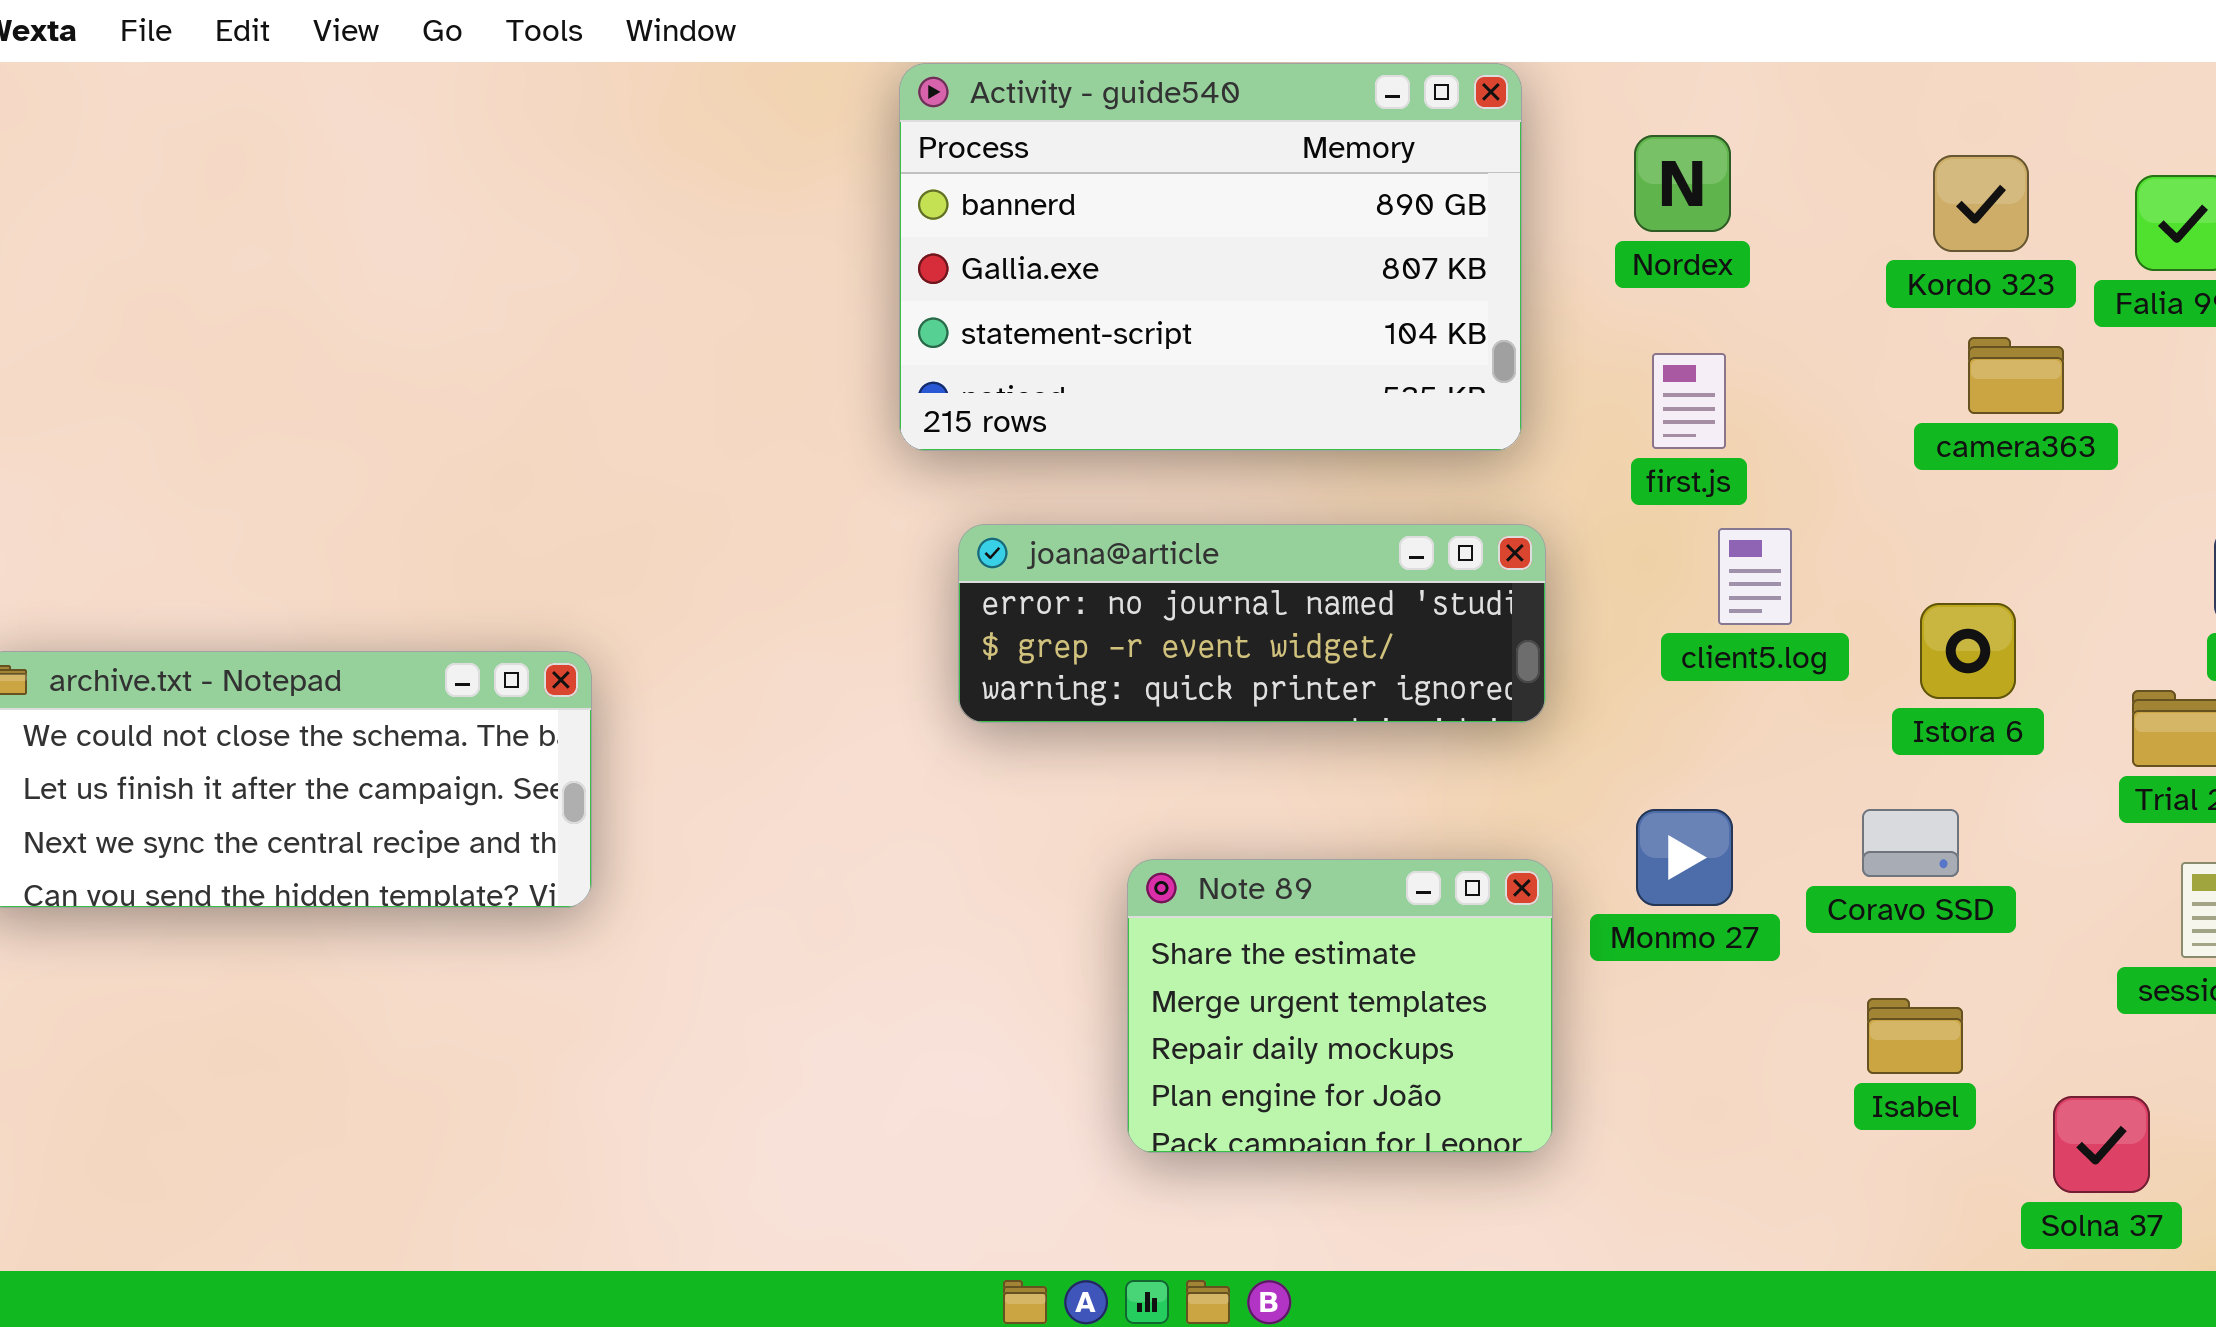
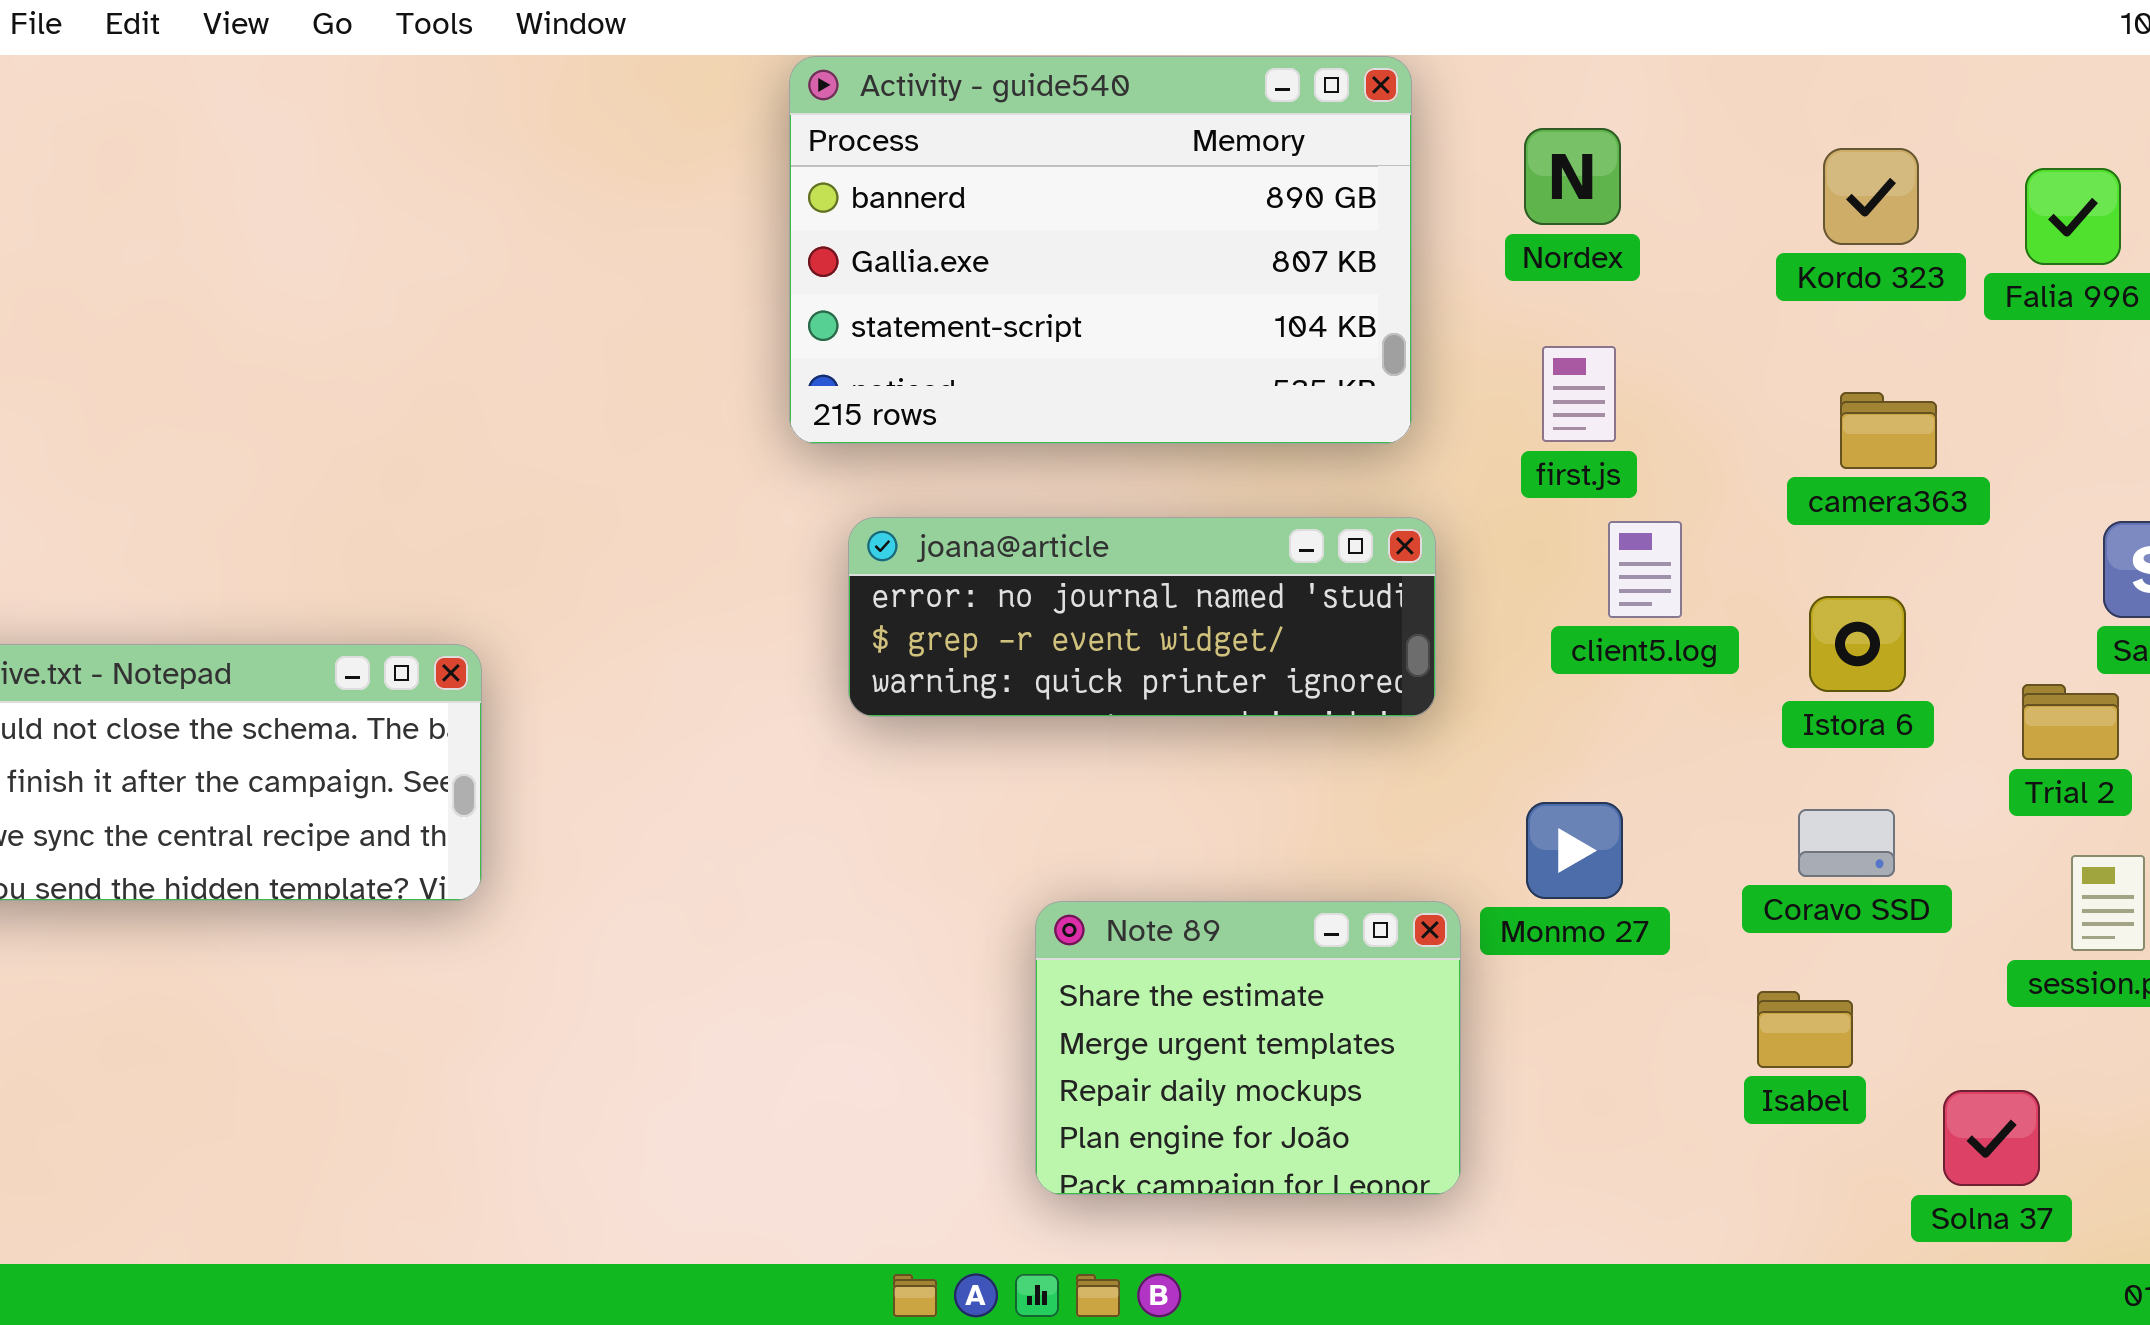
camera363: [1968,337,2064,414] -> [1840,392,1937,469], moved
Coravo SSD: [1862,809,1959,877] -> [1798,809,1895,877], moved
Note 89: [1127,859,1553,1153] -> [1035,901,1461,1195], moved

